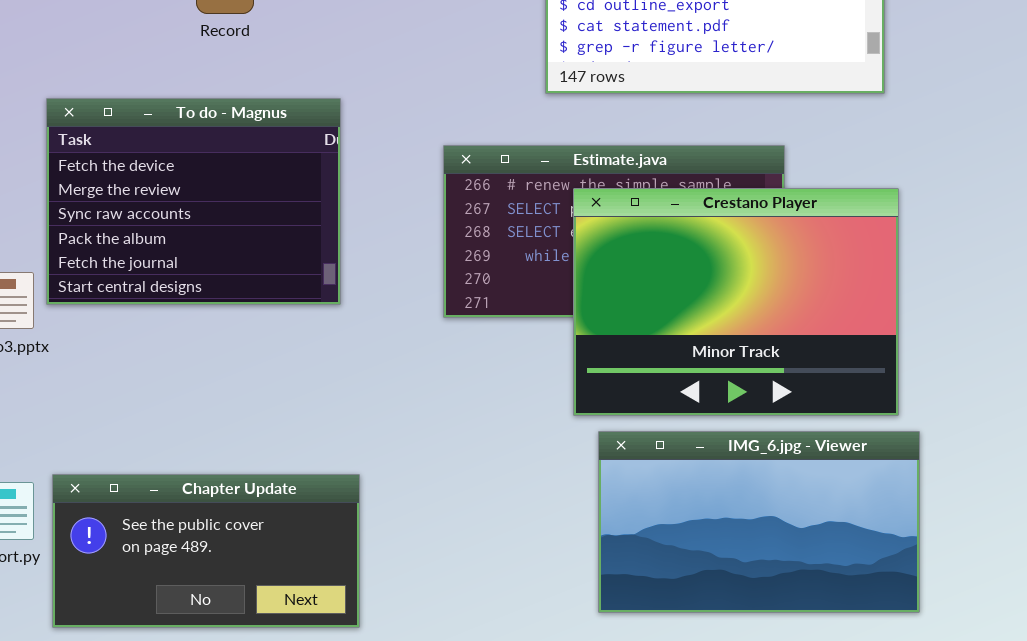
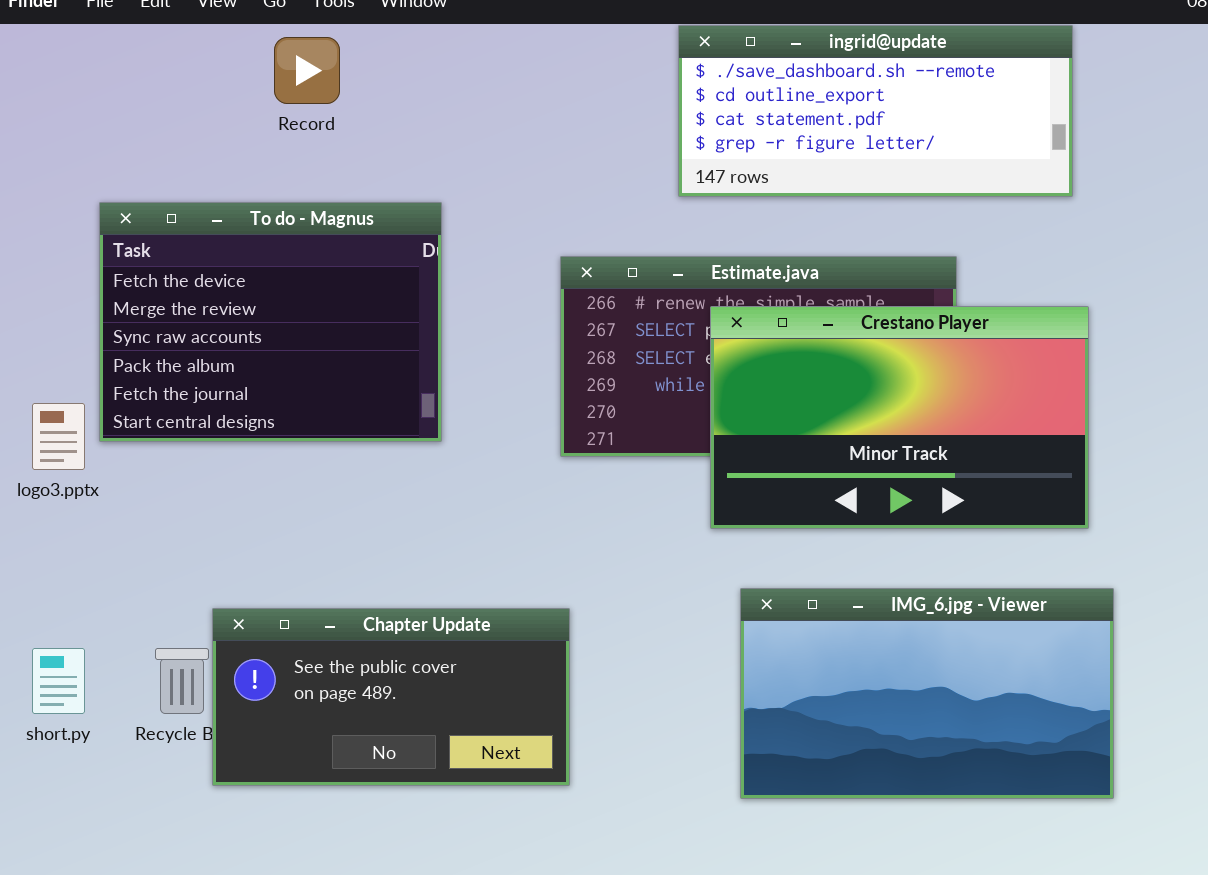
Crestano Player: [573,188,899,416] -> [710,306,1089,529], resized
Chapter Update: [52,474,360,628] -> [212,608,570,786], moved

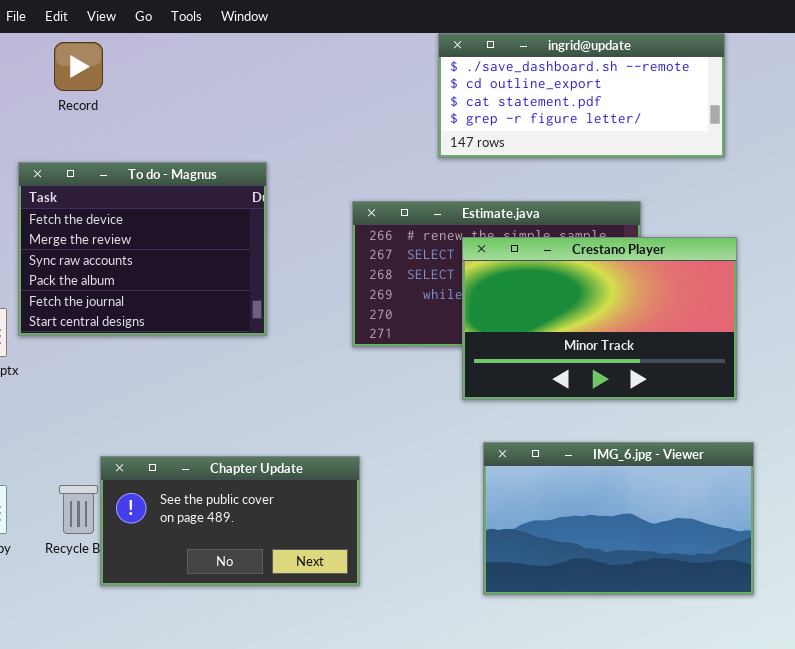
Record: [274,37,340,104] -> [54,42,103,91], moved

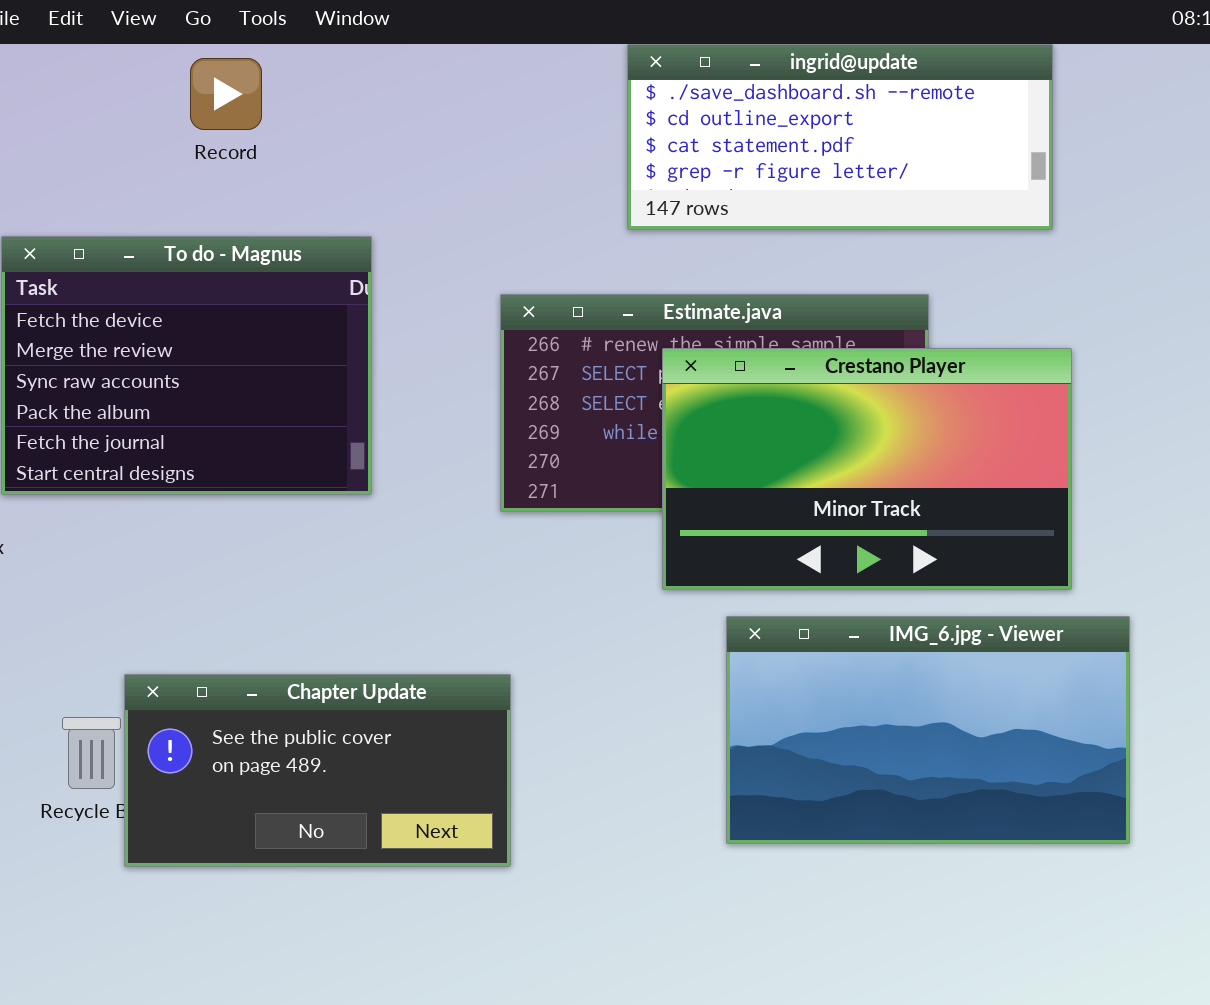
Record: [54,42,103,91] -> [190,58,262,130], moved
IMG_6.jpg - Viewer: [483,442,754,595] -> [726,616,1130,844], moved

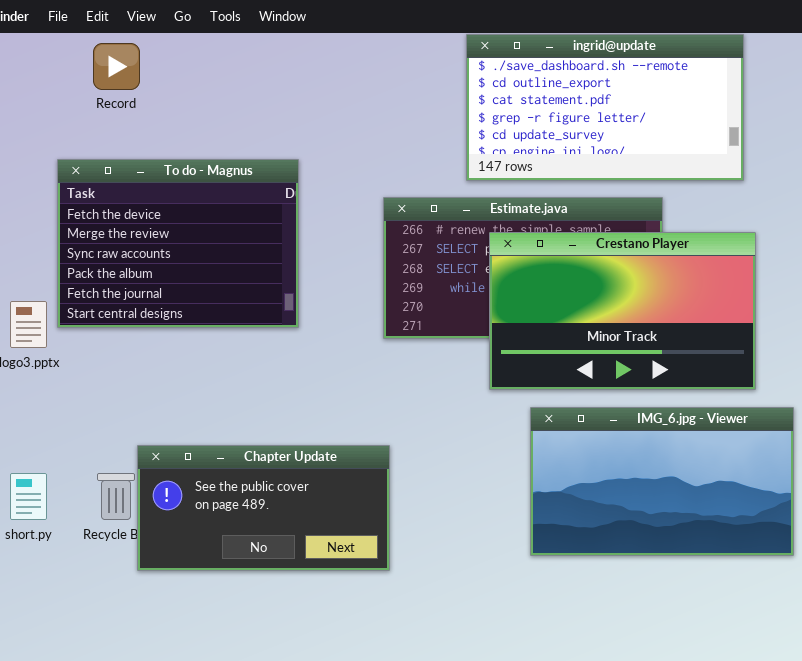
ingrid@update: [627,44,1053,230] -> [466,34,744,181], resized
Record: [190,58,262,130] -> [93,43,140,90], moved

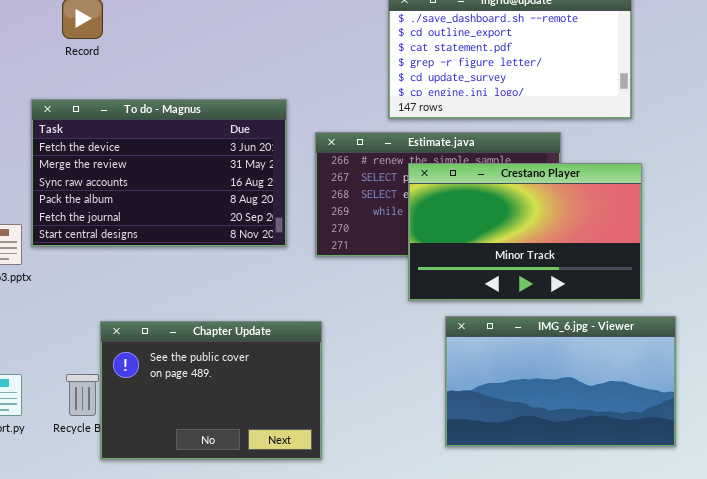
To do - Magnus: [57,159,299,328] -> [31,99,287,247], resized
Chapter Update: [137,445,390,571] -> [100,321,322,460], resized

